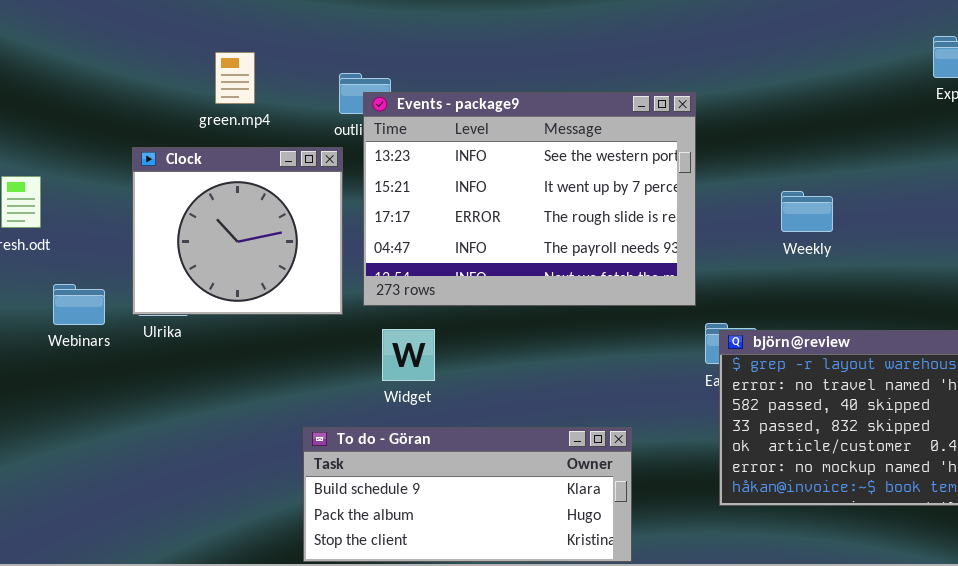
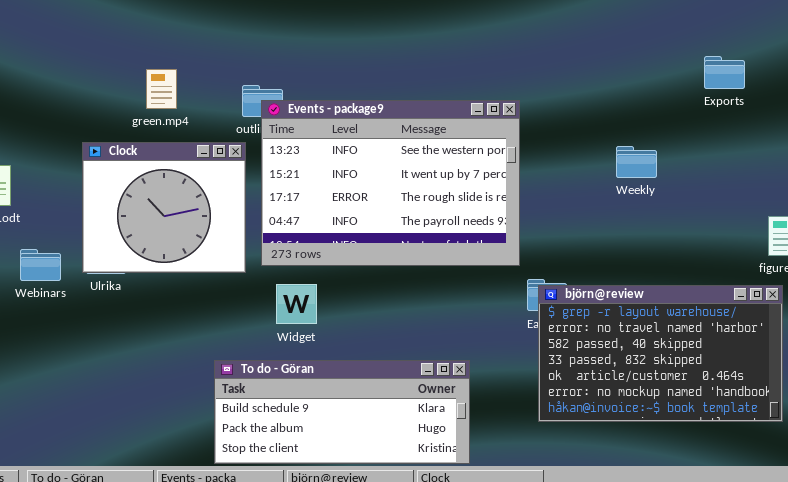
Weekly: [781,191,833,232] -> [616,146,657,178], moved

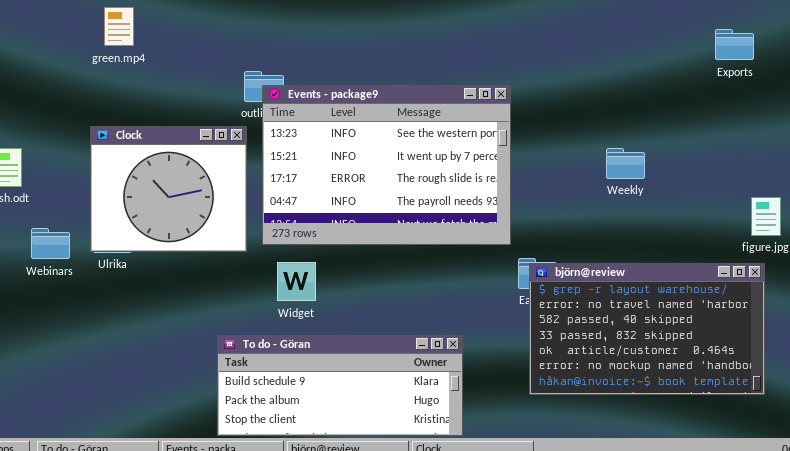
Exports: [704,56,745,89] -> [715,29,754,60], moved
green.mp4: [146,69,177,109] -> [104,7,134,46], moved
Weekly: [616,146,657,178] -> [606,148,645,179], moved

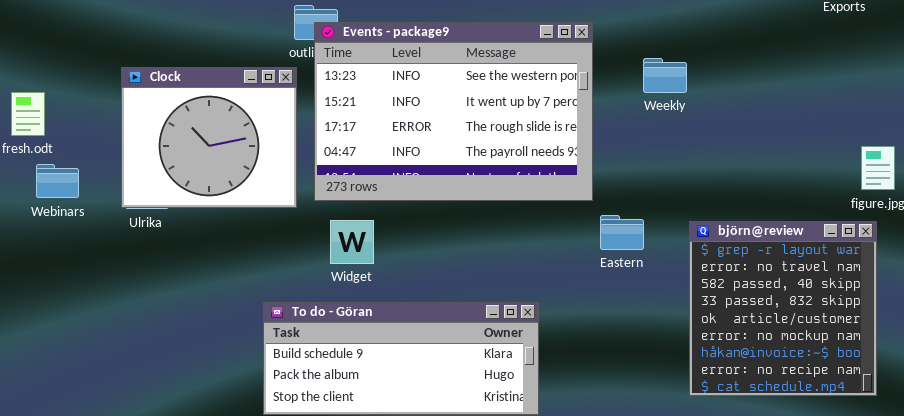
Weekly: [606,148,645,179] -> [643,58,687,93], moved
Webinars: [31,228,70,259] -> [36,164,79,198], moved
björn@review: [529,263,765,395] -> [689,221,877,396], resized

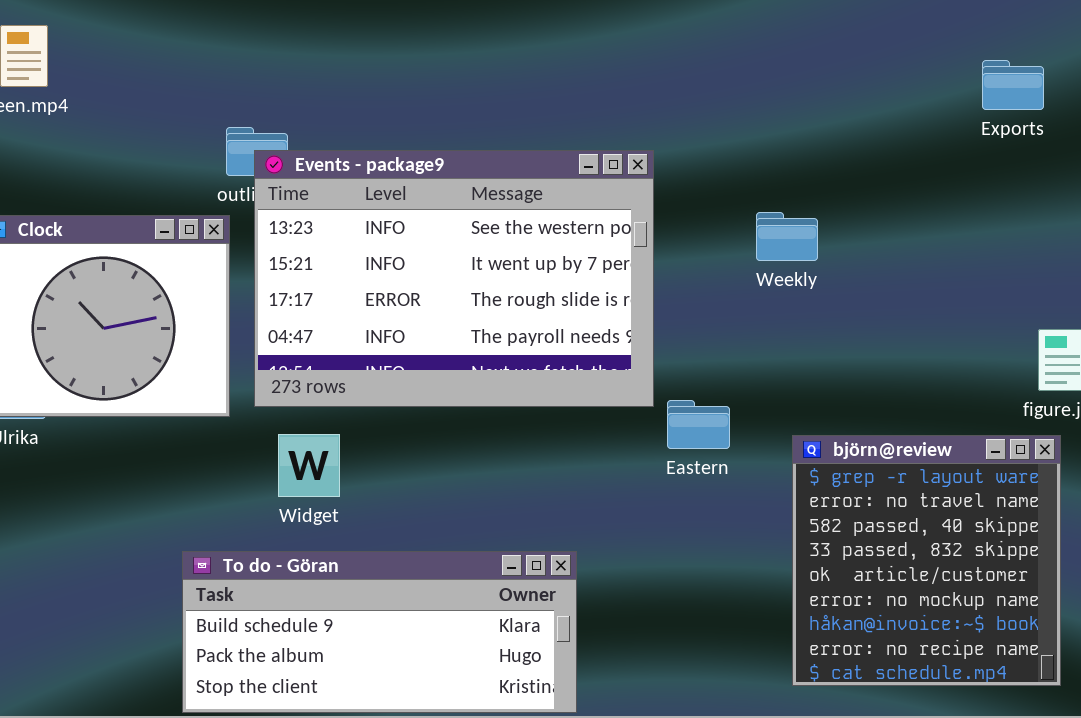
Weekly: [643,58,687,93] -> [756,212,818,261], moved
Eastern: [600,215,644,250] -> [667,400,730,449], moved

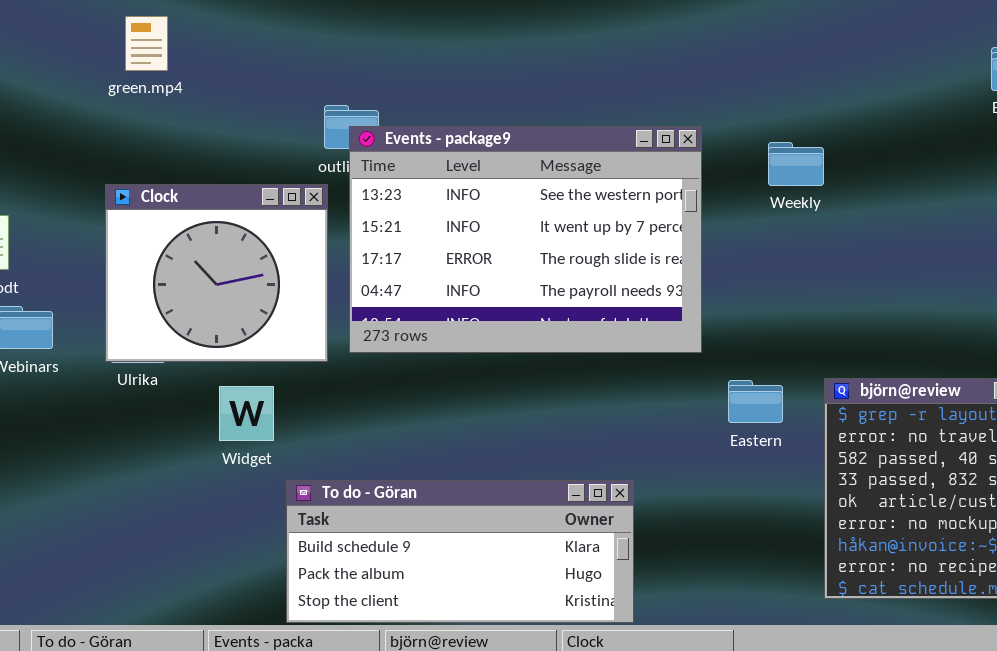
Weekly: [756,212,818,261] -> [768,142,824,186], moved
Eastern: [667,400,730,449] -> [728,380,783,423], moved
Widget: [278,434,340,497] -> [219,386,274,441], moved

